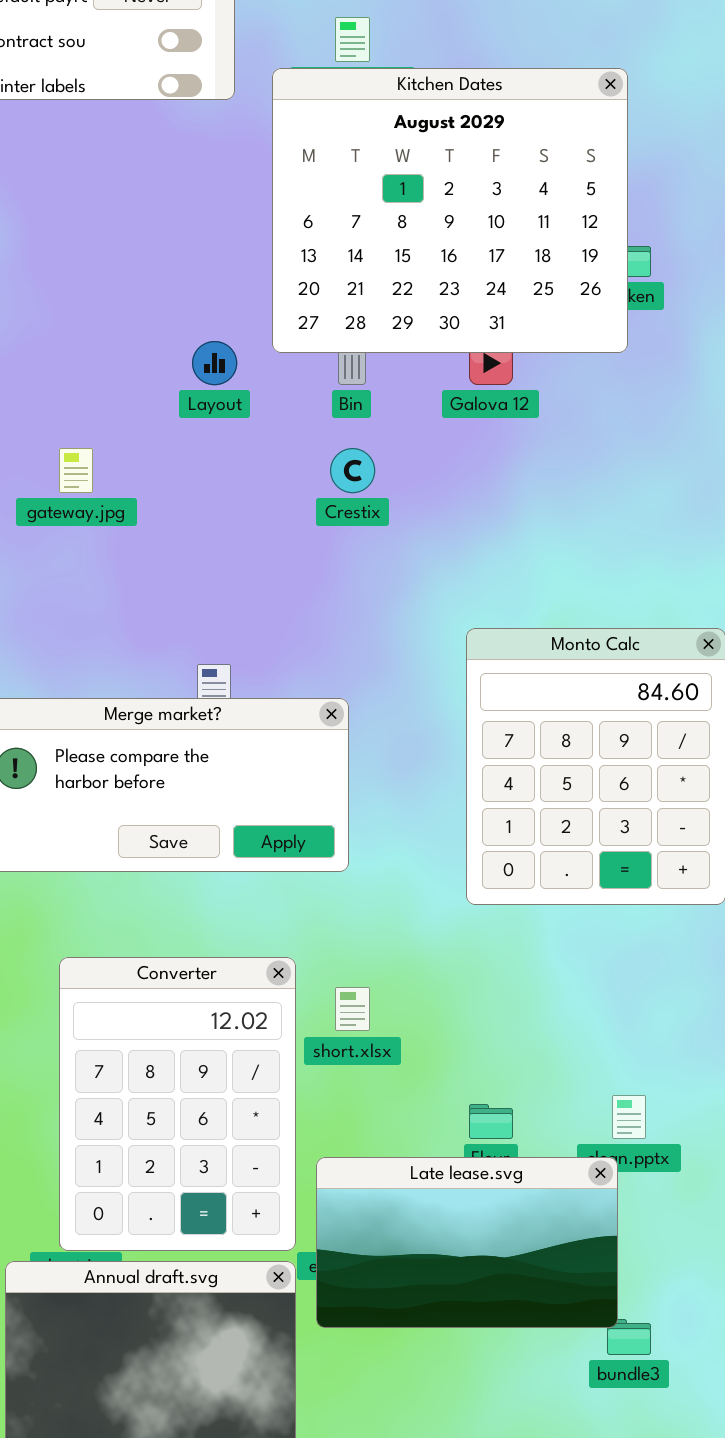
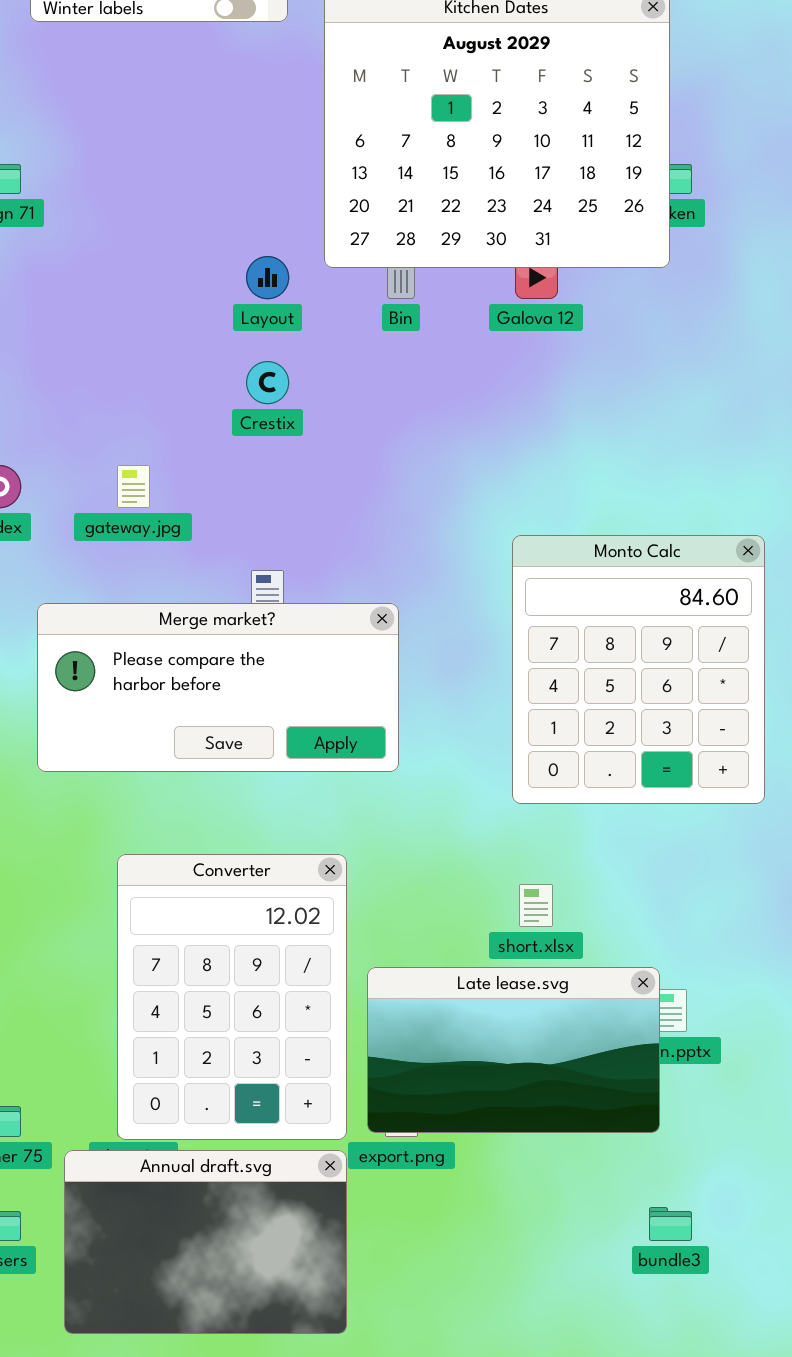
gateway.jpg: [59,448,93,493] -> [117,465,150,508], moved
Crestix: [330,448,375,493] -> [246,361,289,404], moved
short.xlsx: [335,987,370,1031] -> [519,884,553,927], moved
Late lease.svg: [316,1157,618,1328] -> [367,967,660,1133], moved

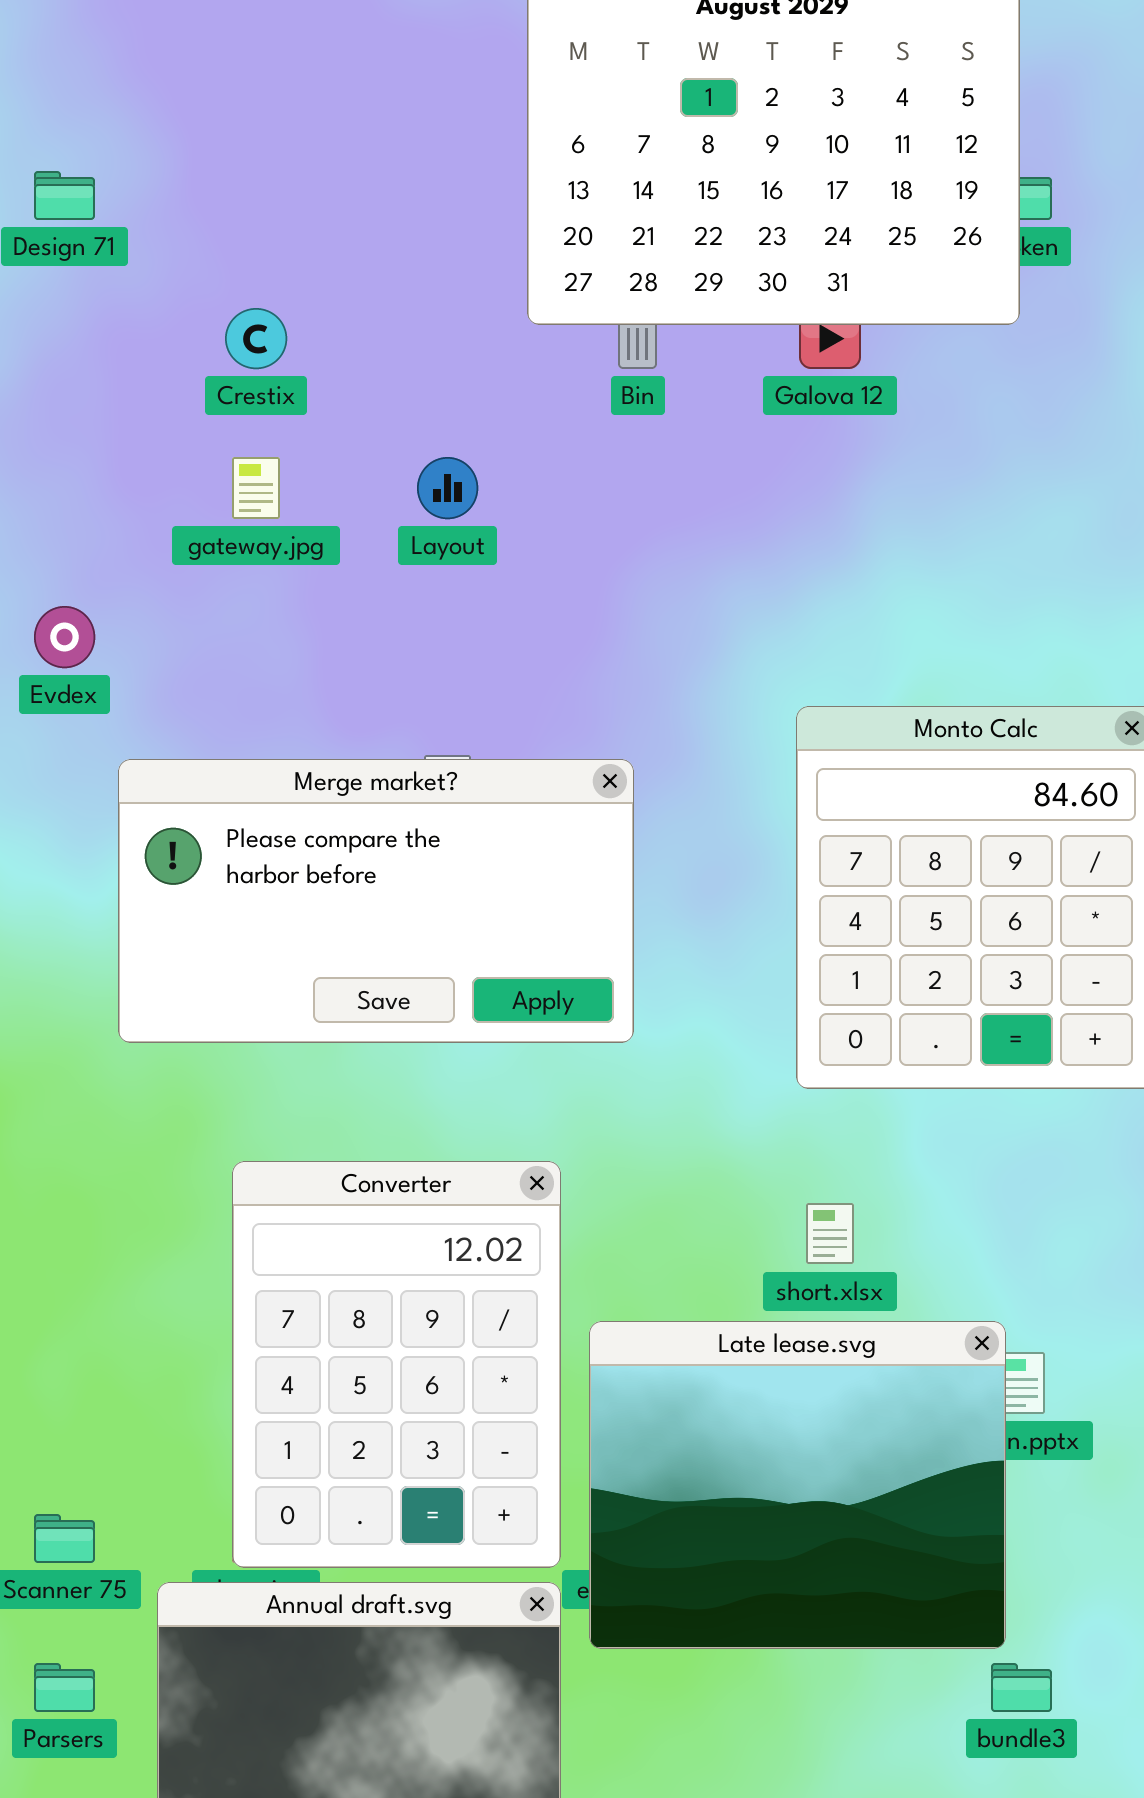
Layout: [246,256,289,299] -> [417,457,478,519], moved
Crestix: [246,361,289,404] -> [225,308,287,369], moved
gateway.jpg: [117,465,150,508] -> [232,457,280,519], moved
Merge market?: [37,603,399,772] -> [118,759,634,1043], resized
Late lease.svg: [367,967,660,1133] -> [589,1321,1006,1649], resized

